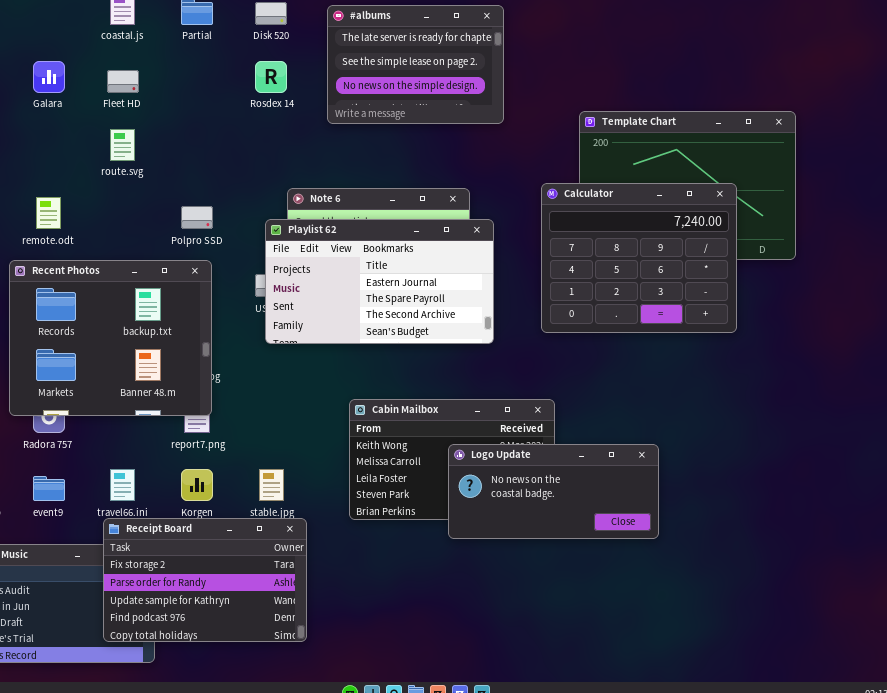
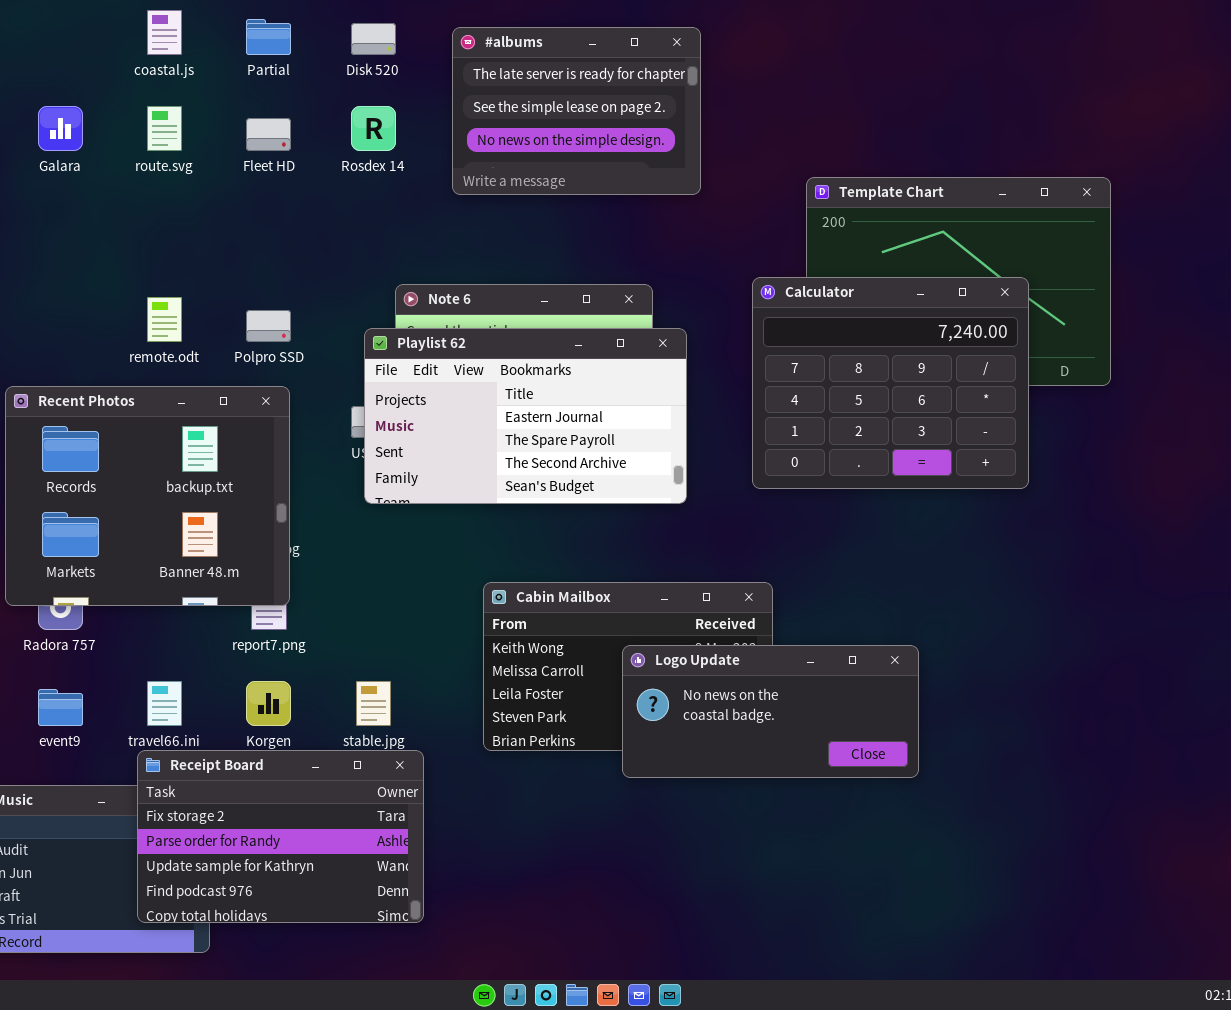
Fleet HD: [107,70,139,93] -> [246,118,291,151], moved
route.svg: [110,129,135,161] -> [147,106,182,151], moved
remote.odt: [36,197,61,229] -> [147,297,182,342], moved

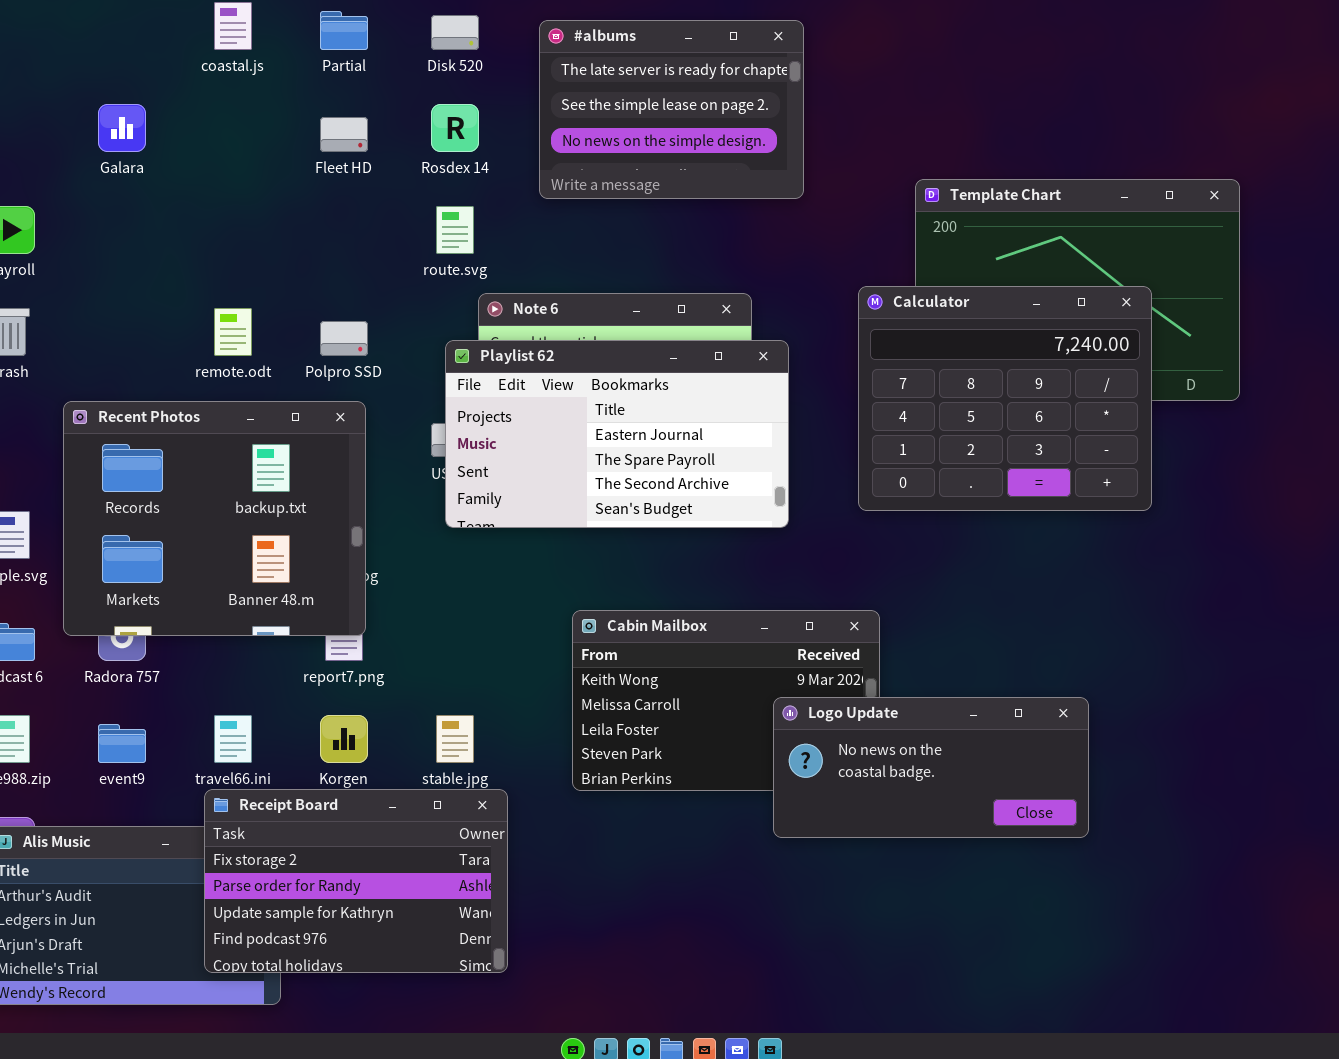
route.svg: [147,106,182,151] -> [436,206,474,254], moved
Logo Update: [622,645,919,778] -> [773,697,1089,838], moved

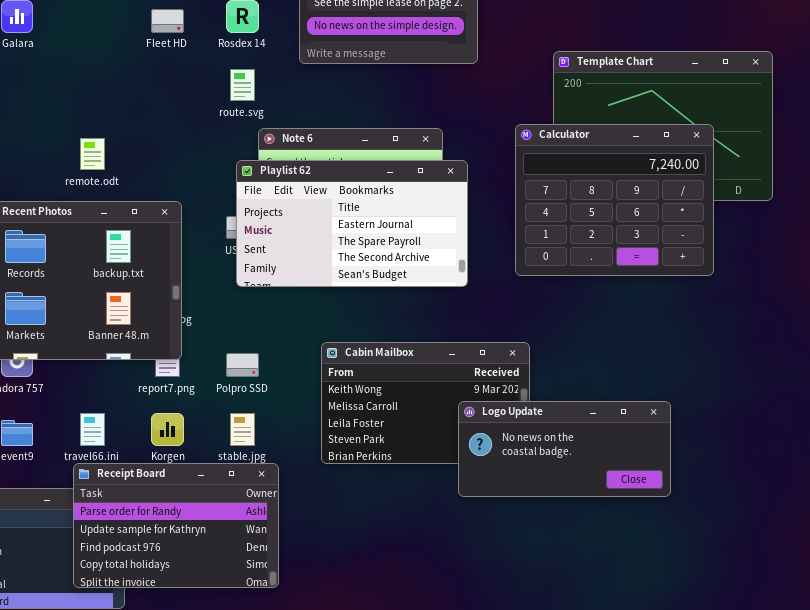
Polpro SSD: [320,321,368,356] -> [226,353,259,377], moved
Receipt Board: [204,789,508,973] -> [73,463,279,588], scrolled down 1 row

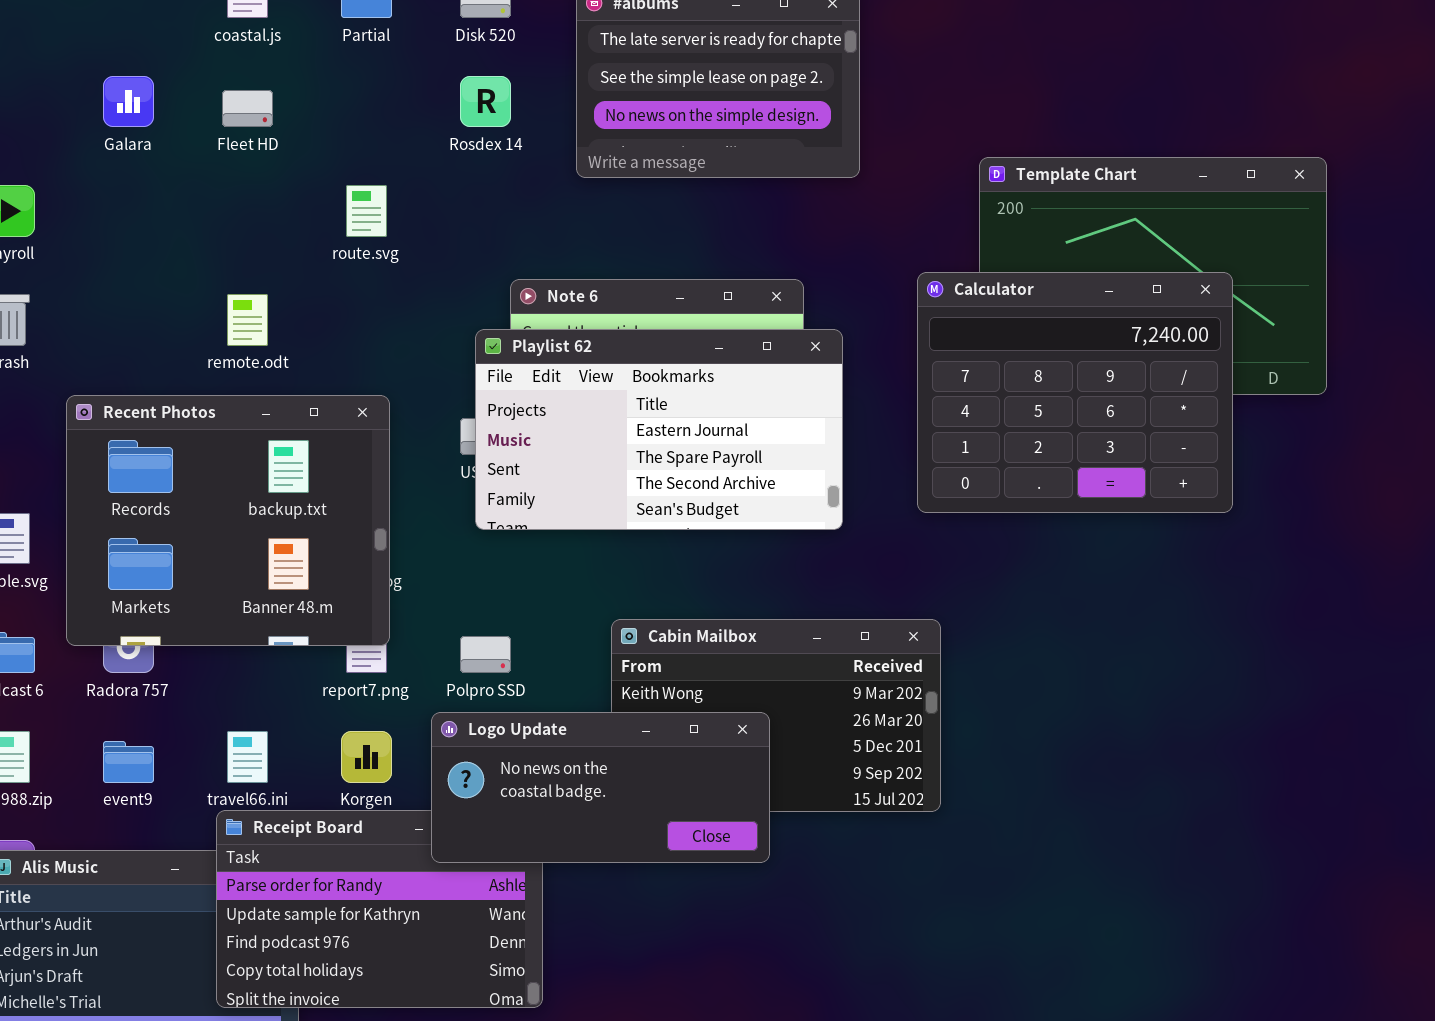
Fleet HD: [151,9,184,33] -> [222,90,273,127], moved
route.svg: [230,69,255,101] -> [346,185,387,237], moved
Logo Update: [458,401,671,497] -> [431,712,770,863], moved

